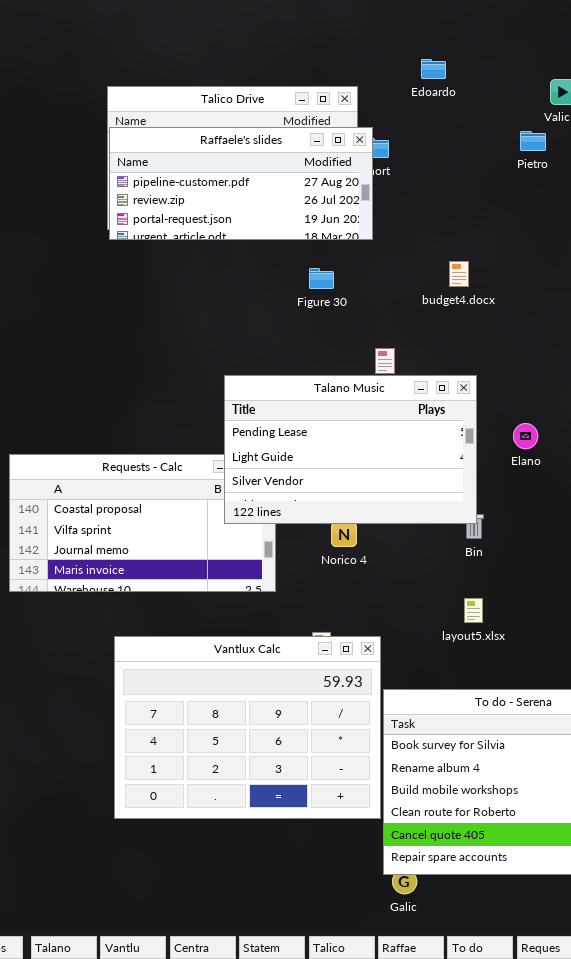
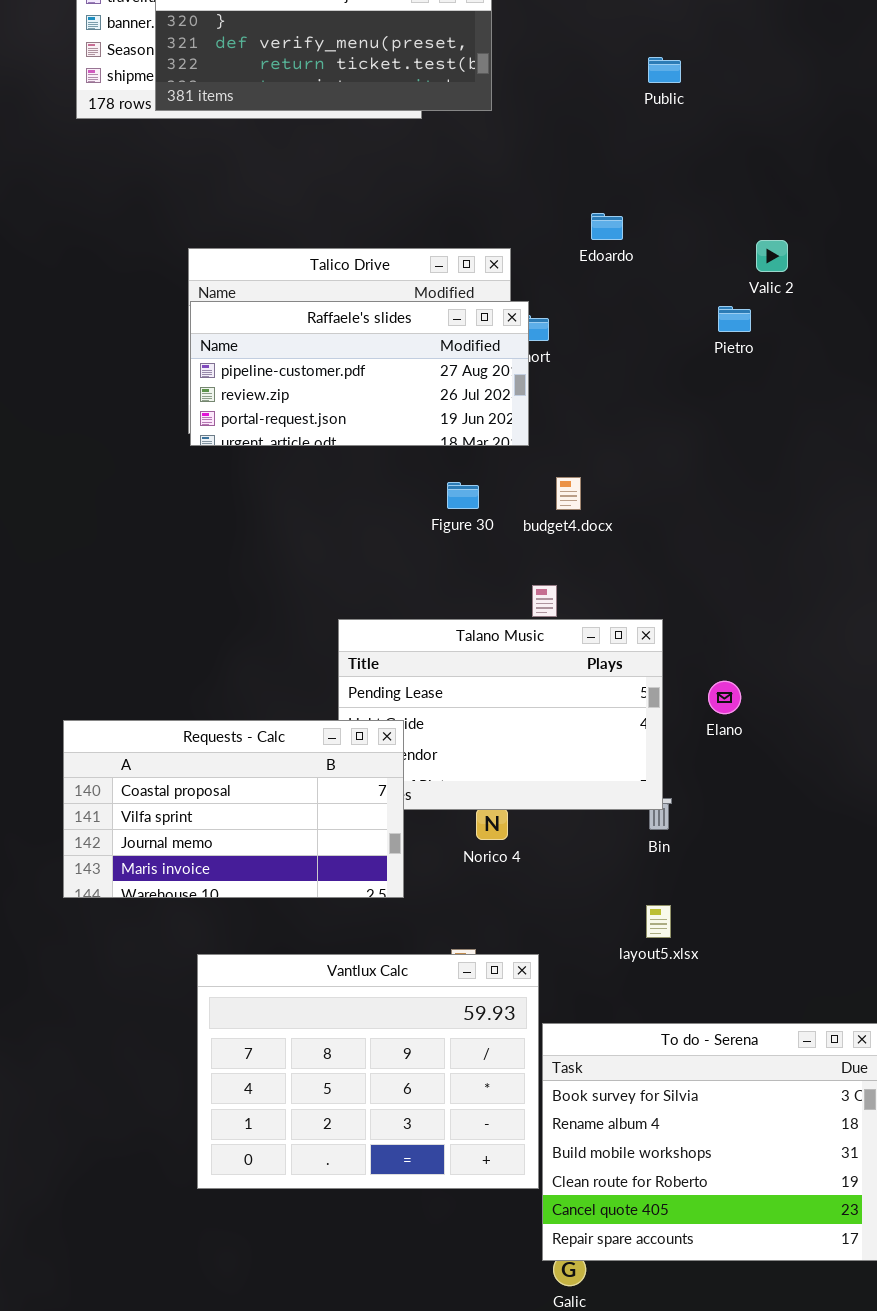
budget4.docx: [449,261,469,287] -> [556,477,581,510], moved
Requests - Calc: [9,454,276,592] -> [63,720,404,898], raised

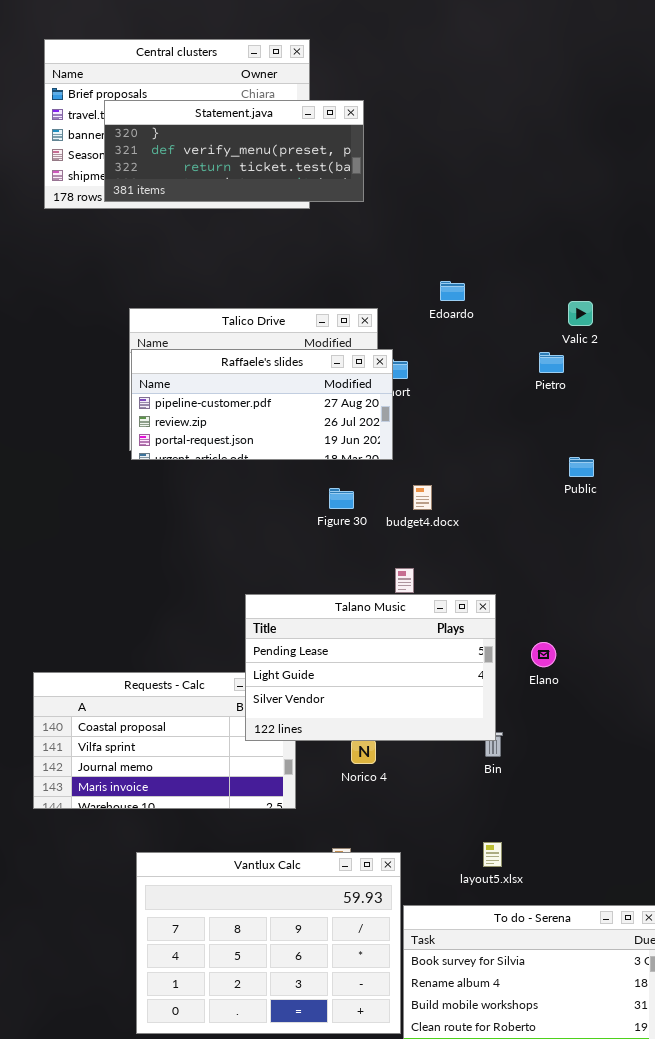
Public: [648,57,681,83] -> [569,457,594,477], moved
Talano Music: [338,619,663,810] -> [245,594,496,741], raised
layout5.xlsx: [646,905,671,938] -> [483,842,502,867], moved

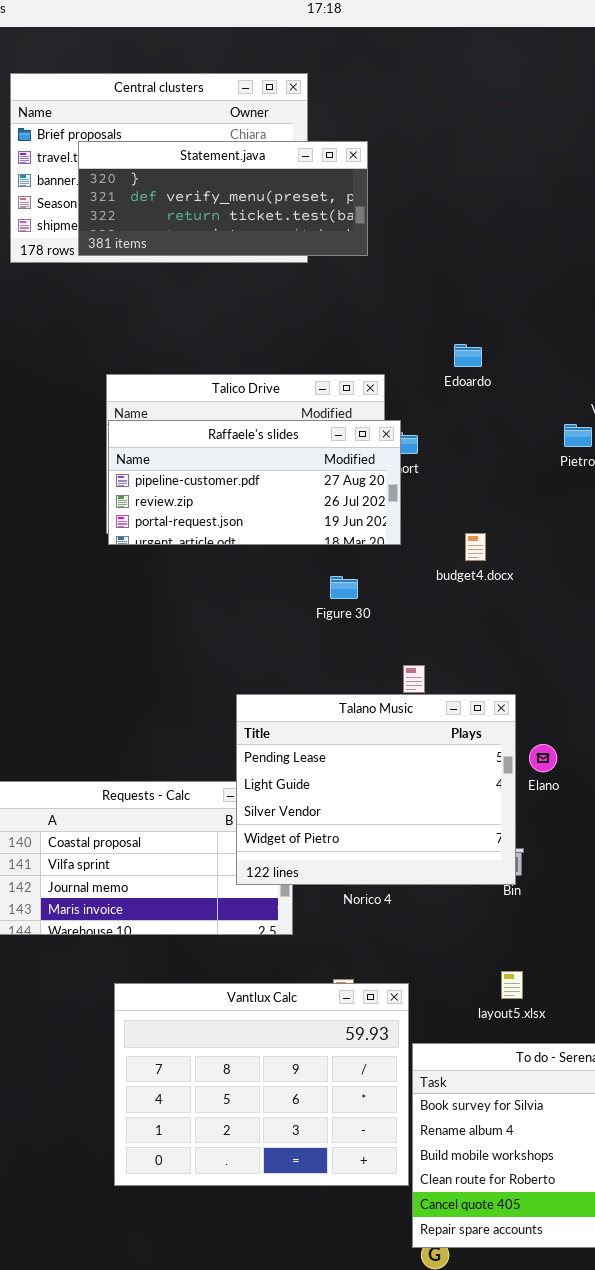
budget4.docx: [413,485,432,510] -> [465,533,486,561], moved
Talano Music: [245,594,496,741] -> [236,694,516,885], resized
Elano: [531,642,556,667] -> [529,744,557,772], moved

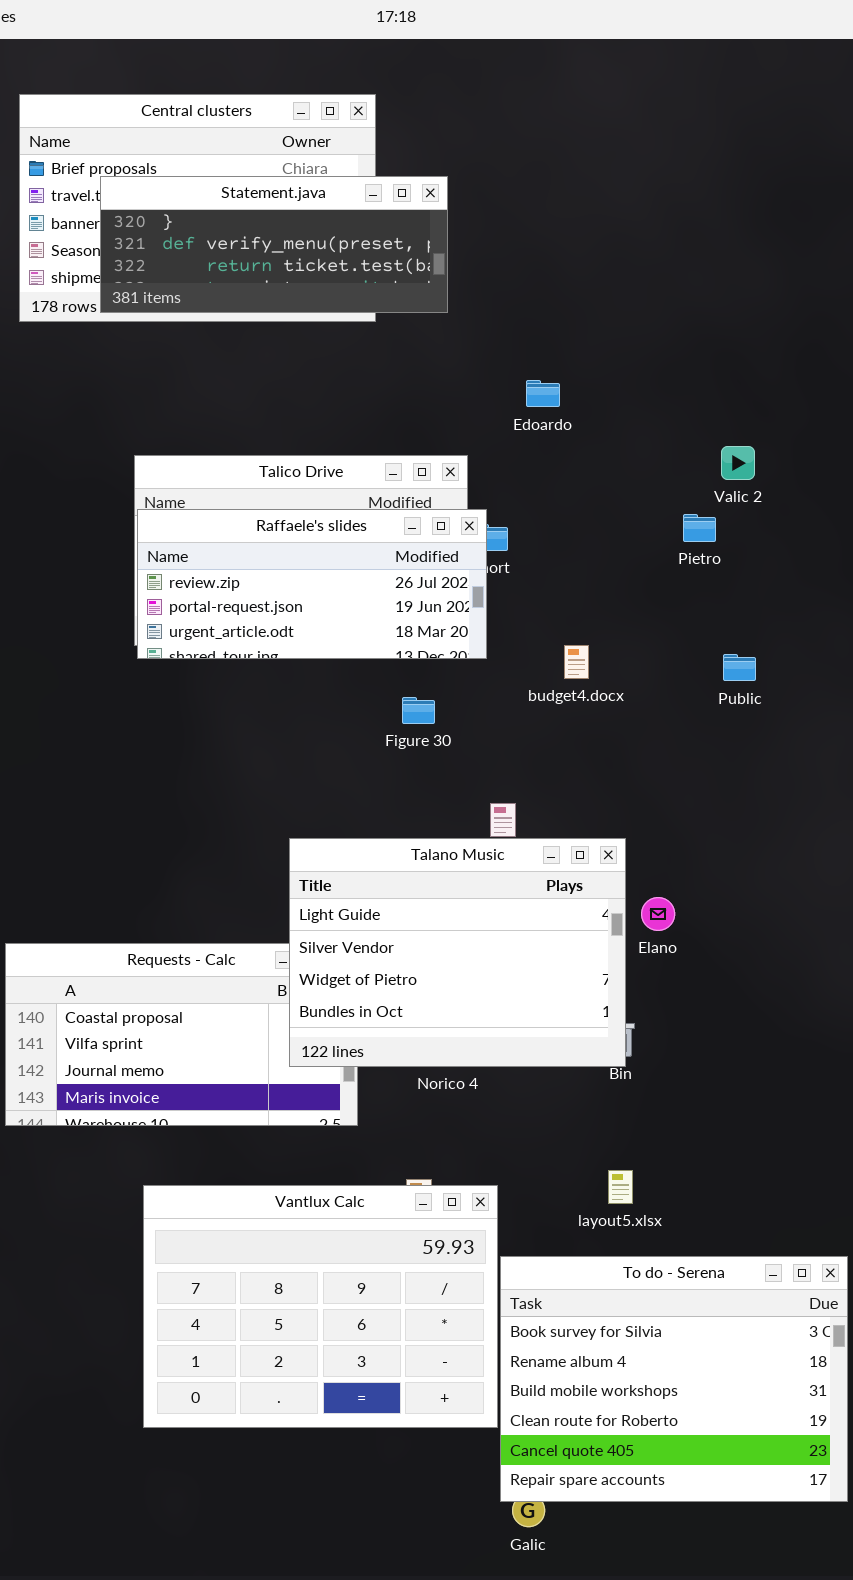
Edoardo: [454,344,482,367] -> [526,380,560,407], moved
Raffaele's slides: [108,420,401,545] -> [137,509,487,659], scrolled down 1 row
Talano Music: [236,694,516,885] -> [289,838,626,1067], scrolled down 1 row

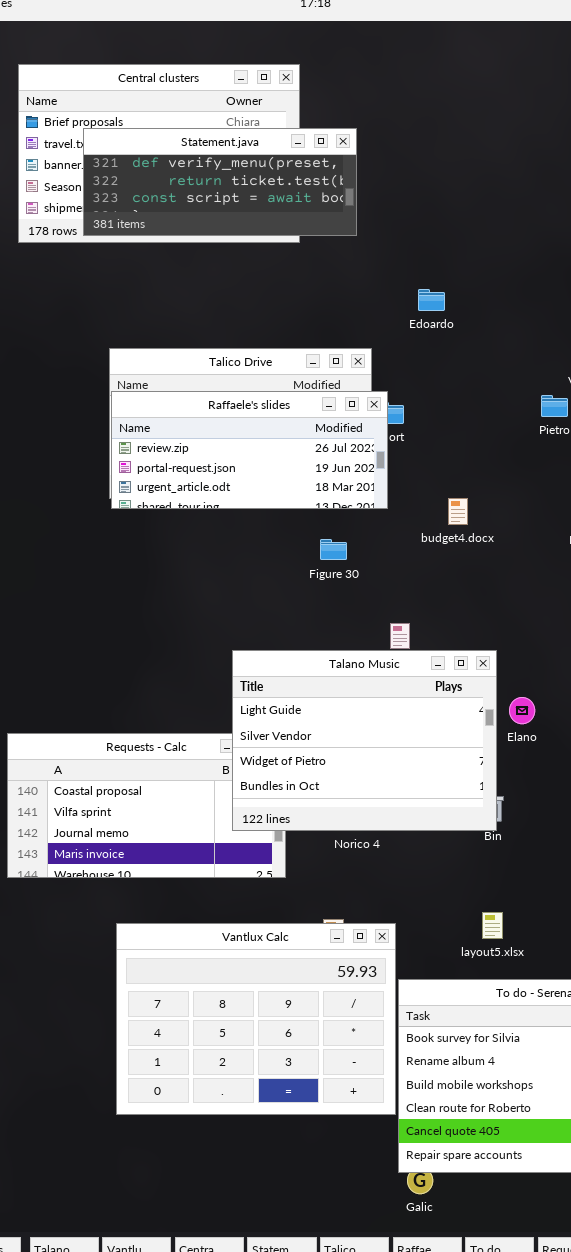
Statement.java: [100,176,448,313] -> [83,128,357,236], scrolled down 1 row

